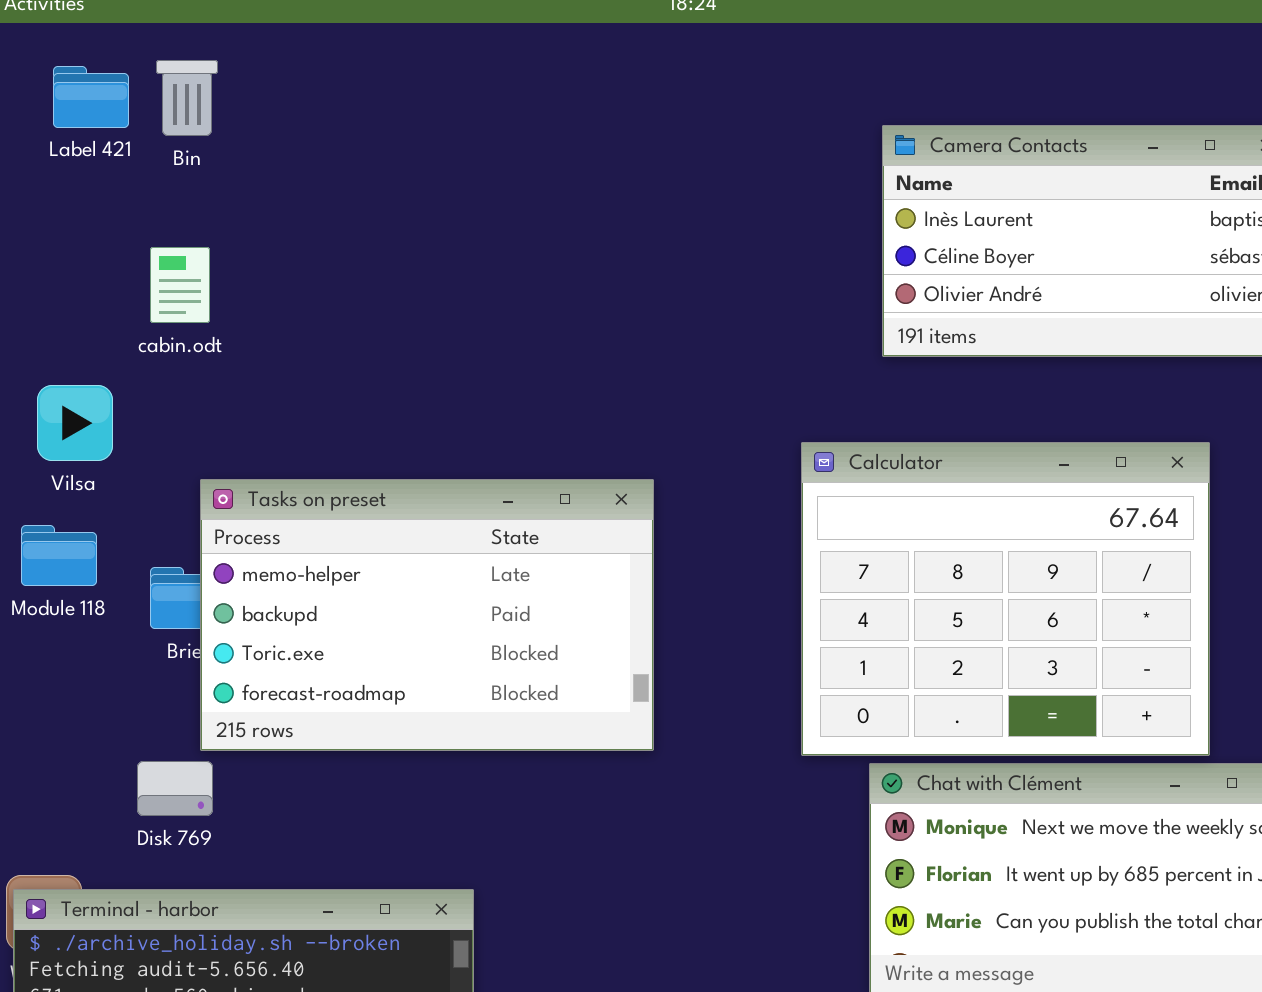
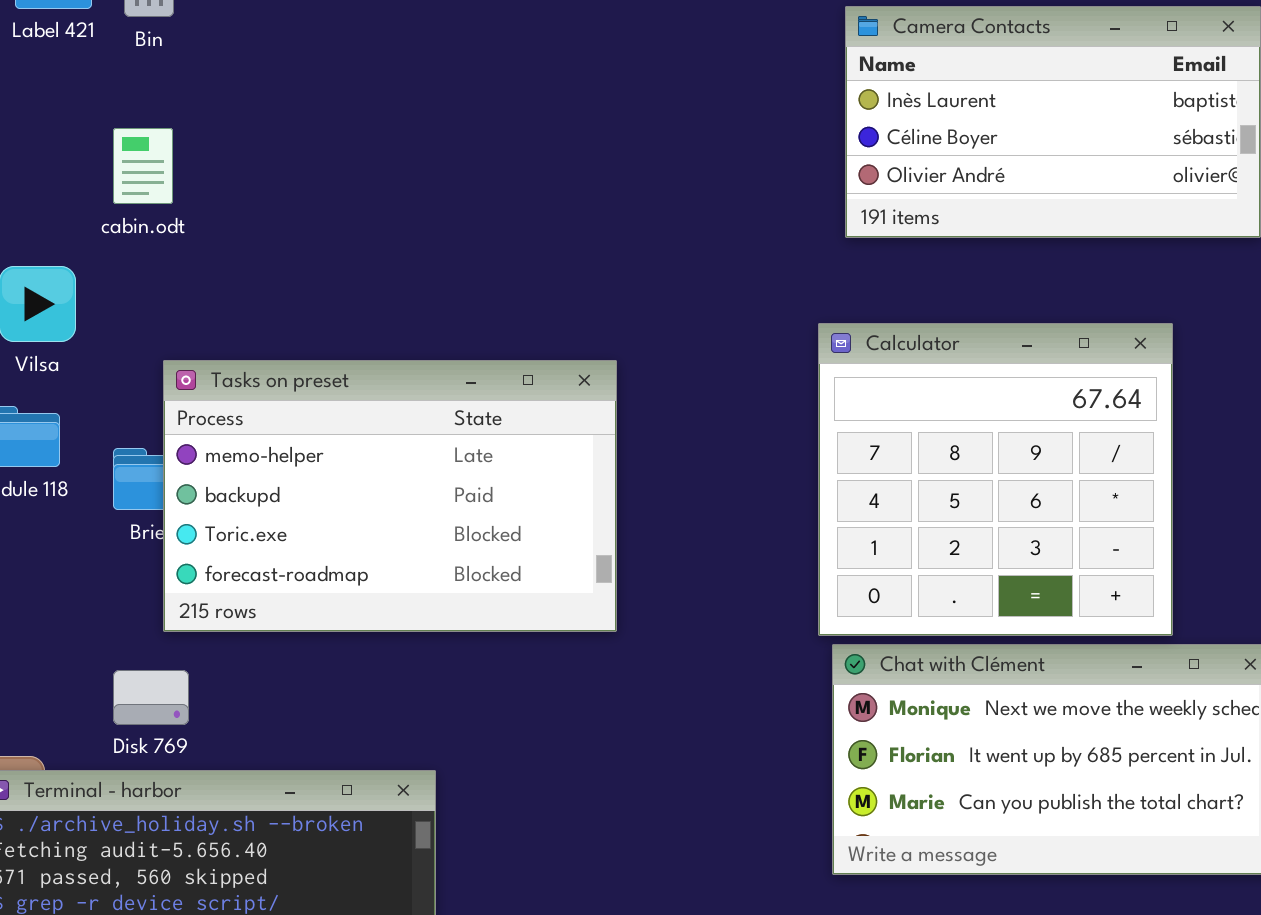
Calculator: [801,442,1210,756] -> [818,323,1173,636], resized
Disk 769: [137,761,213,816] -> [113,670,189,725], moved

